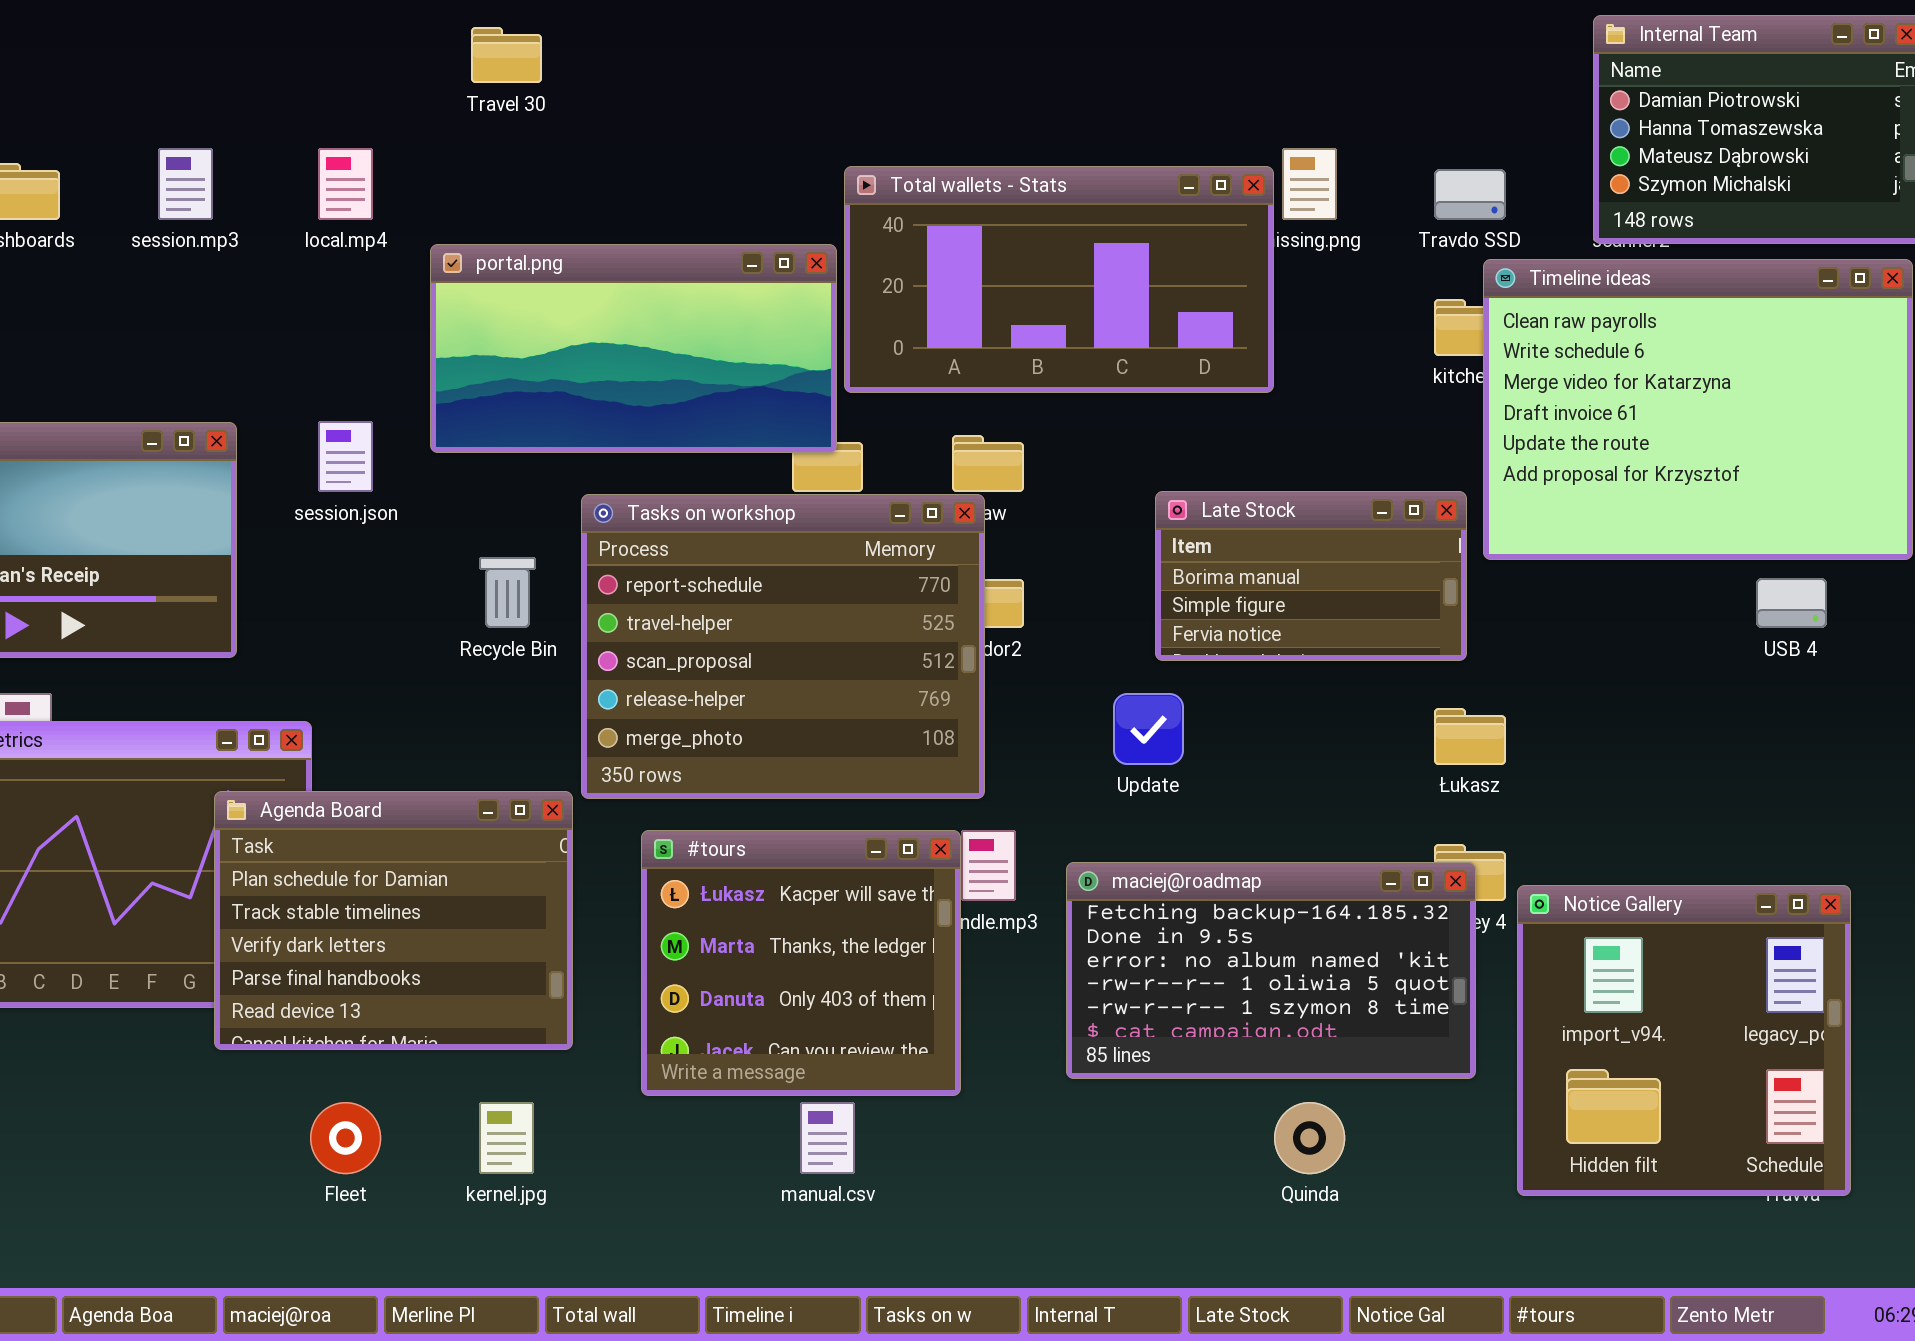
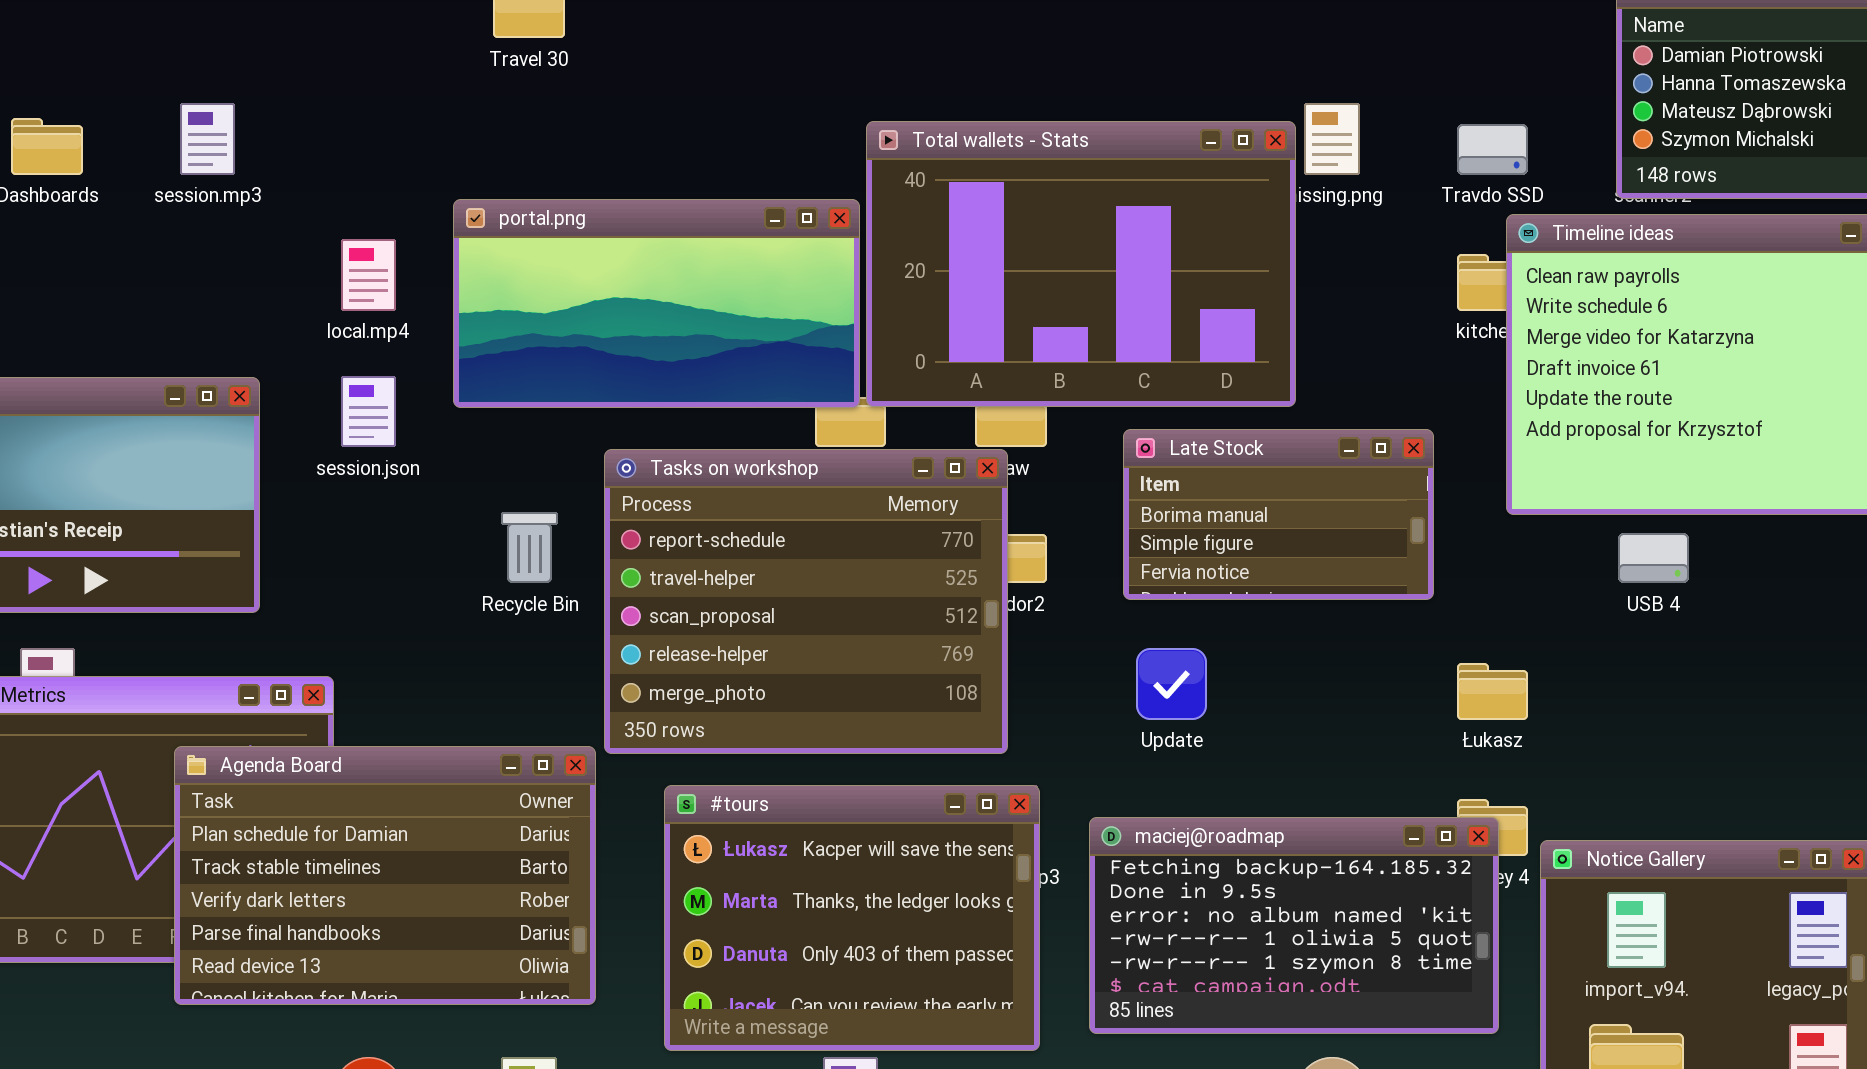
local.mp4: [318,148,373,220] -> [341,239,396,311], moved
Total wallets - Stats: [844,166,1274,393] -> [866,121,1296,407], resized
Late Stock: [1155,491,1467,661] -> [1123,429,1434,600], moved
USB 4: [1756,578,1827,628] -> [1618,533,1689,583], moved
Agenda Board: [214,791,573,1050] -> [174,746,596,1005], resized
#tours: [641,830,961,1096] -> [664,785,1040,1051], resized

